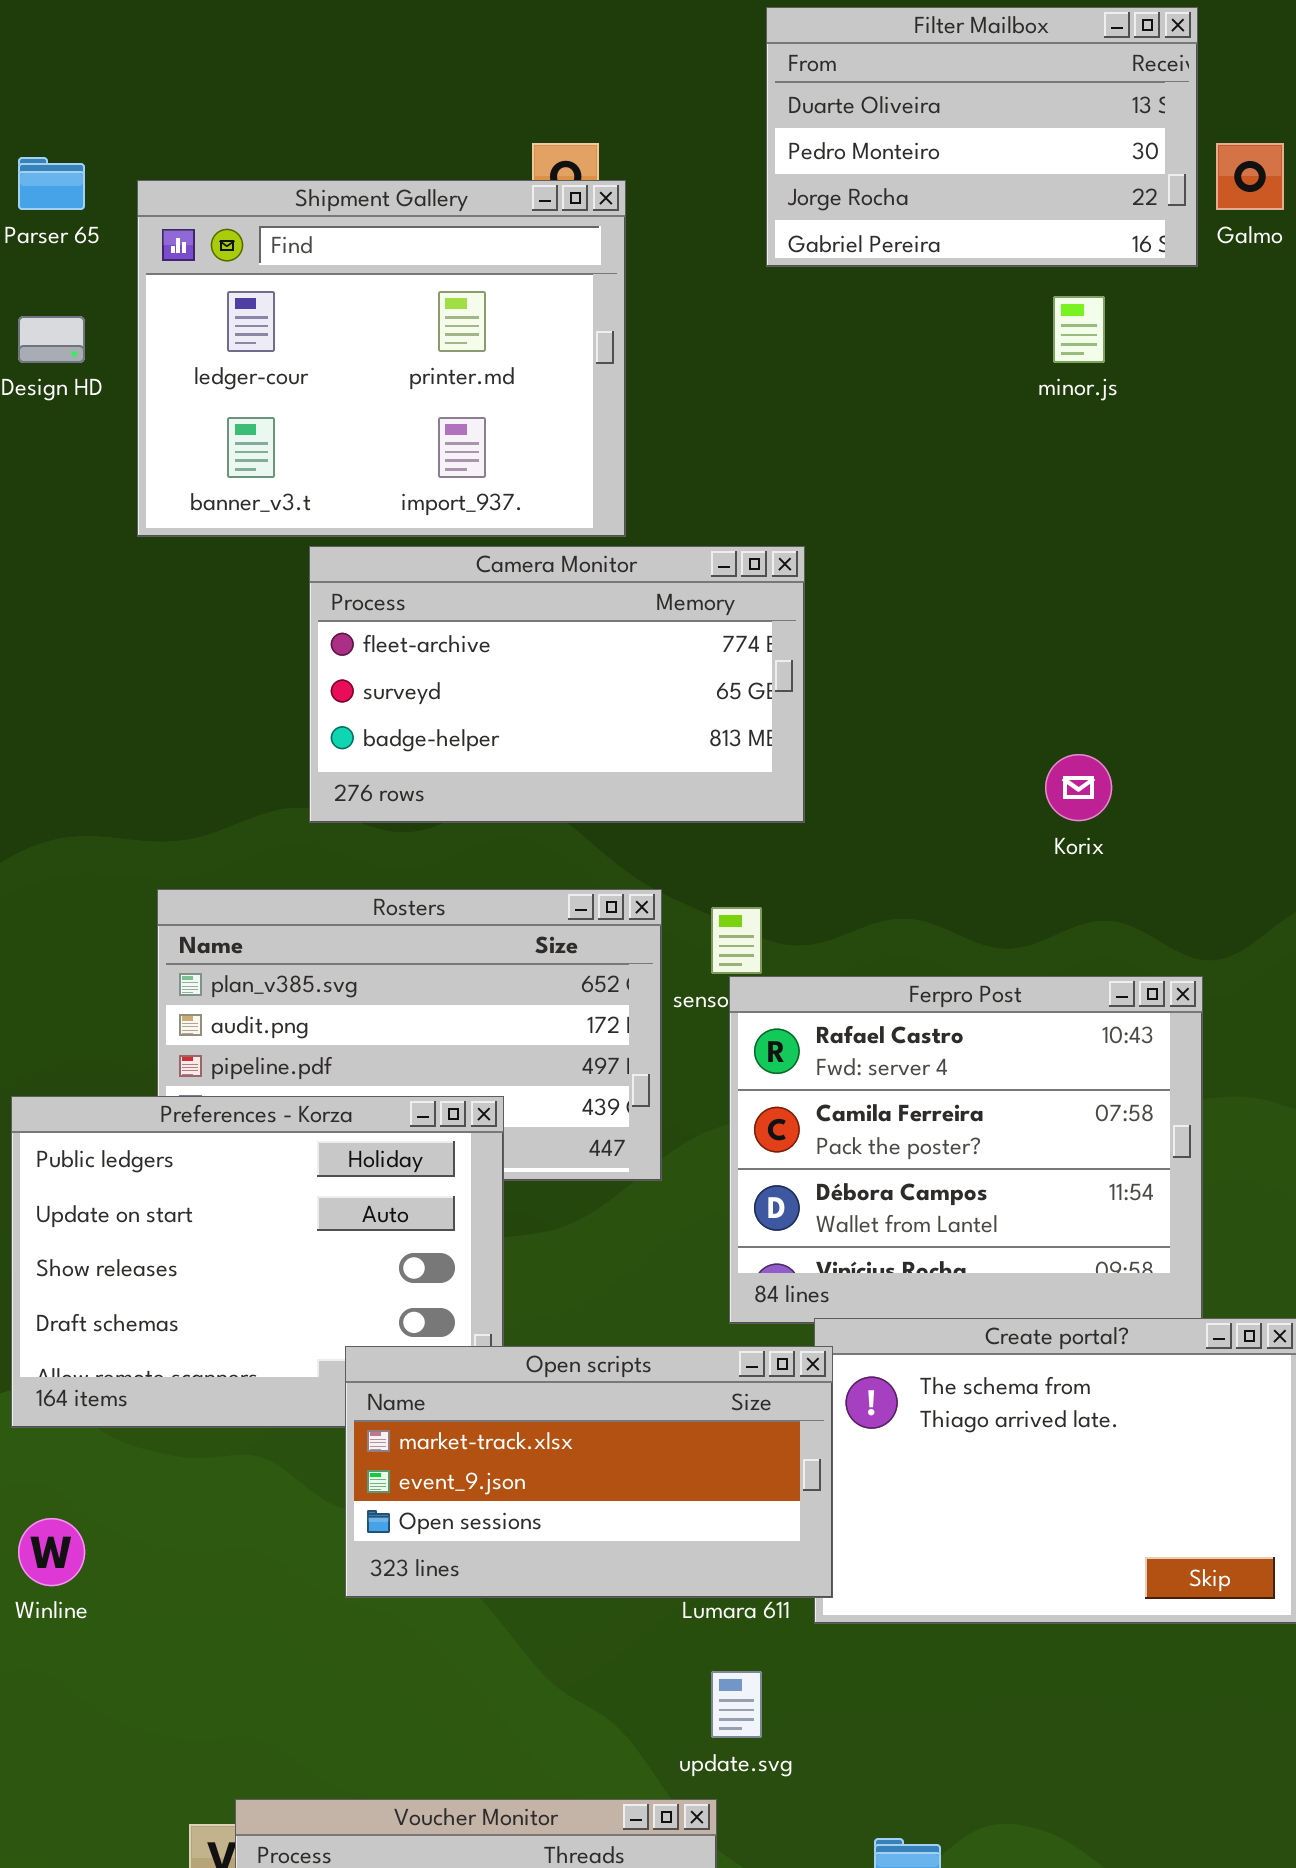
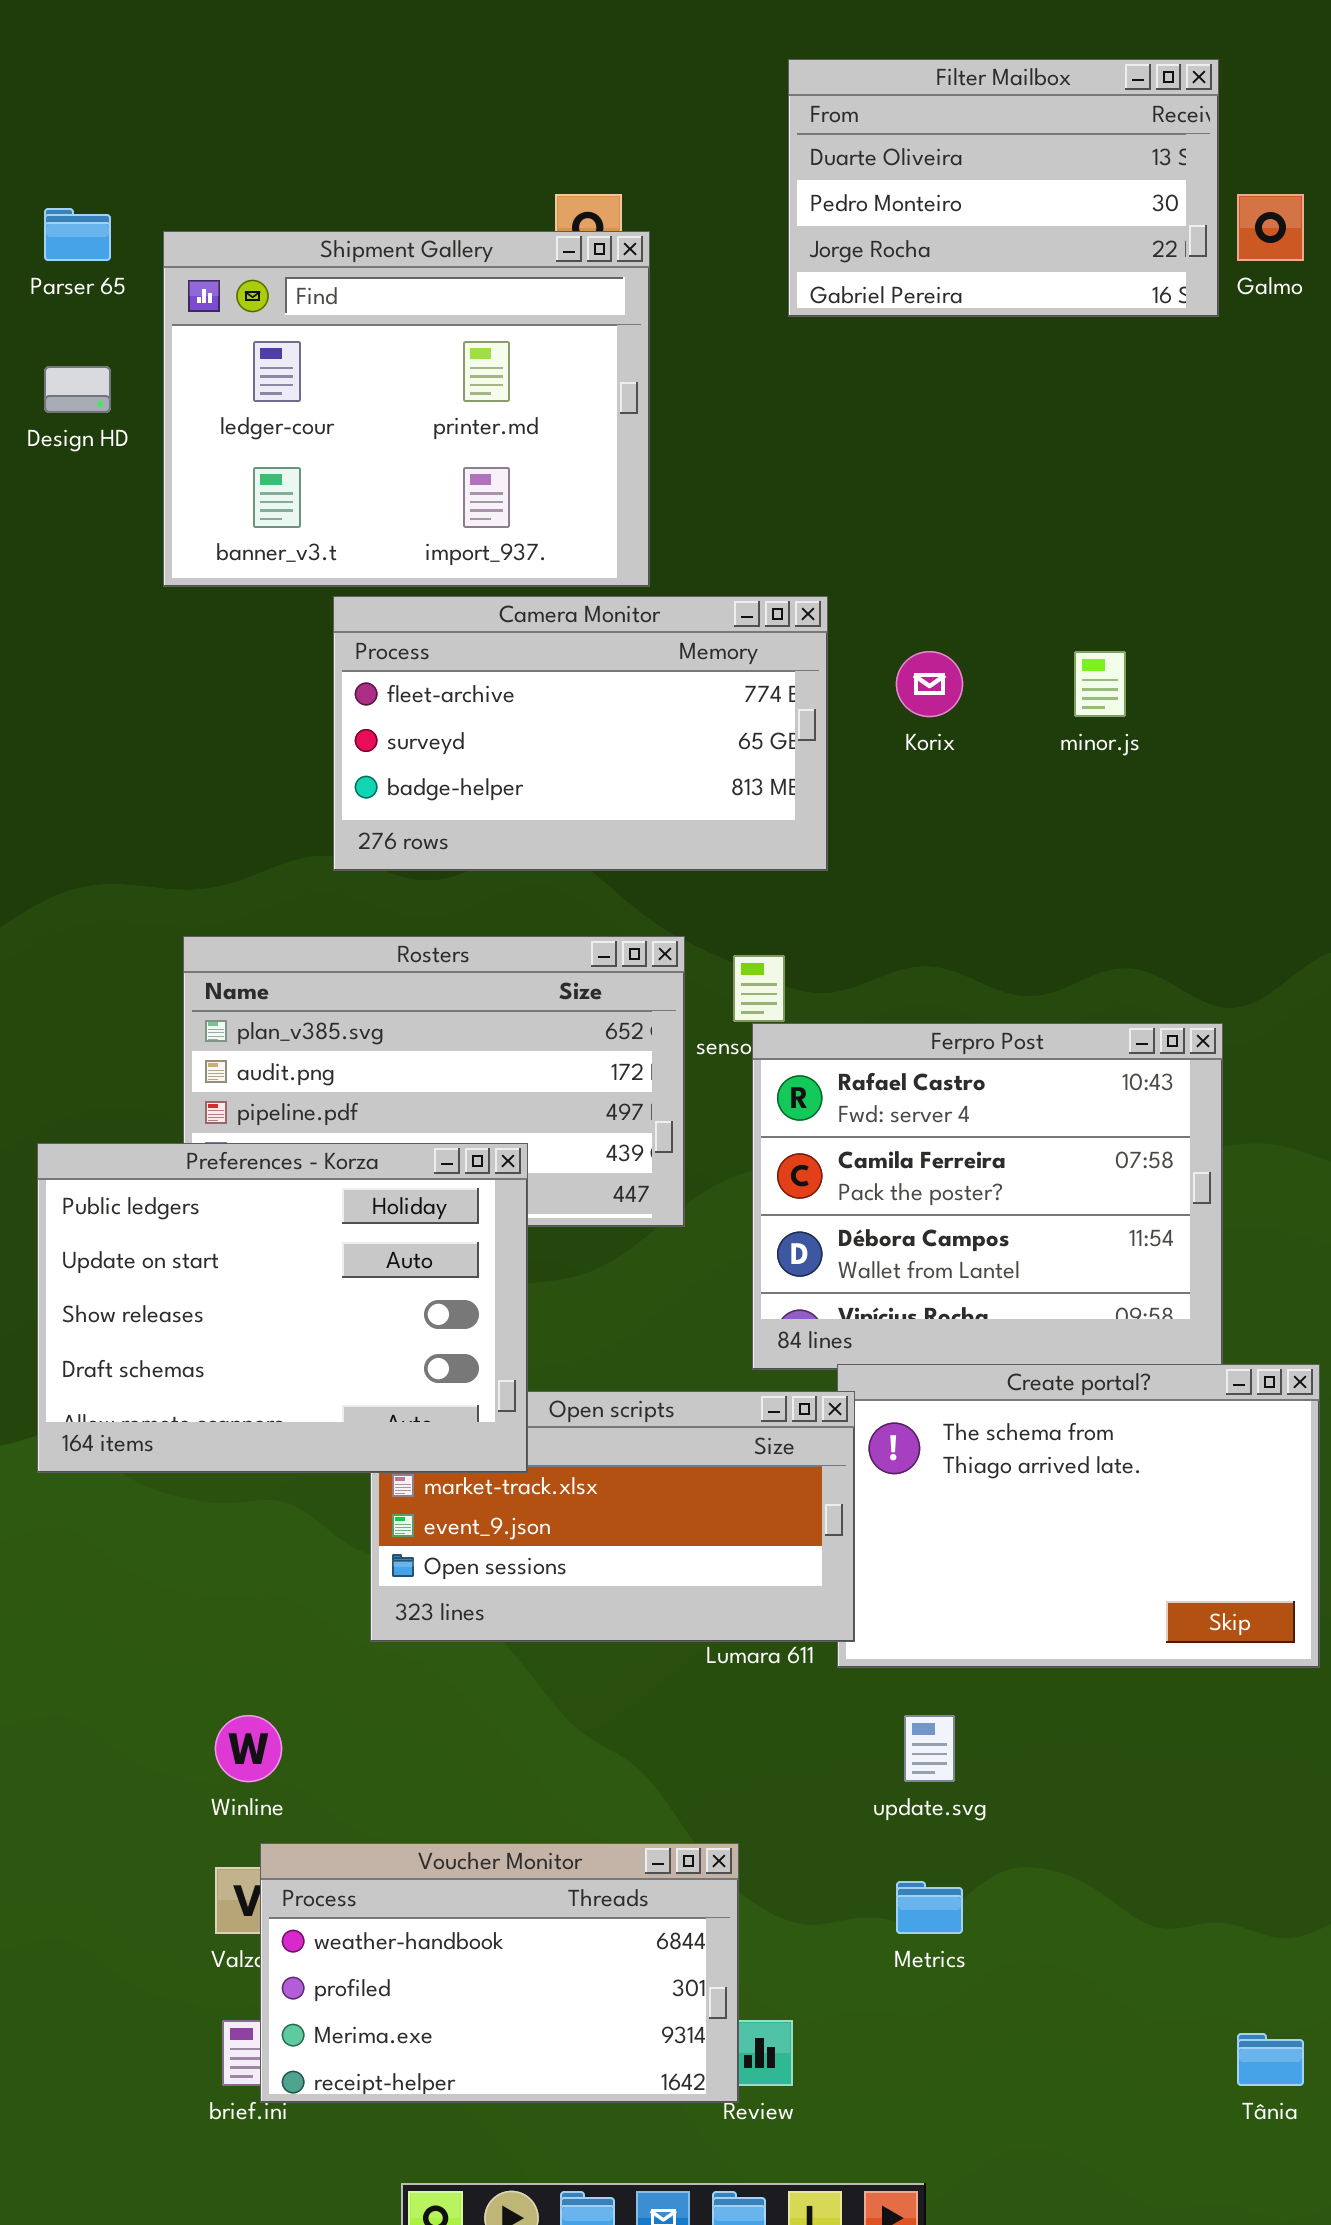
minor.js: [1053,296,1105,363] -> [1074,651,1126,717], moved
Korix: [1045,754,1112,821] -> [896,651,963,717], moved
Preferences - Korza: [11,1096,504,1428] -> [37,1143,528,1473], raised
Winline: [18,1518,85,1586] -> [215,1715,282,1782], moved
update.svg: [711,1671,762,1738] -> [904,1715,955,1782], moved

